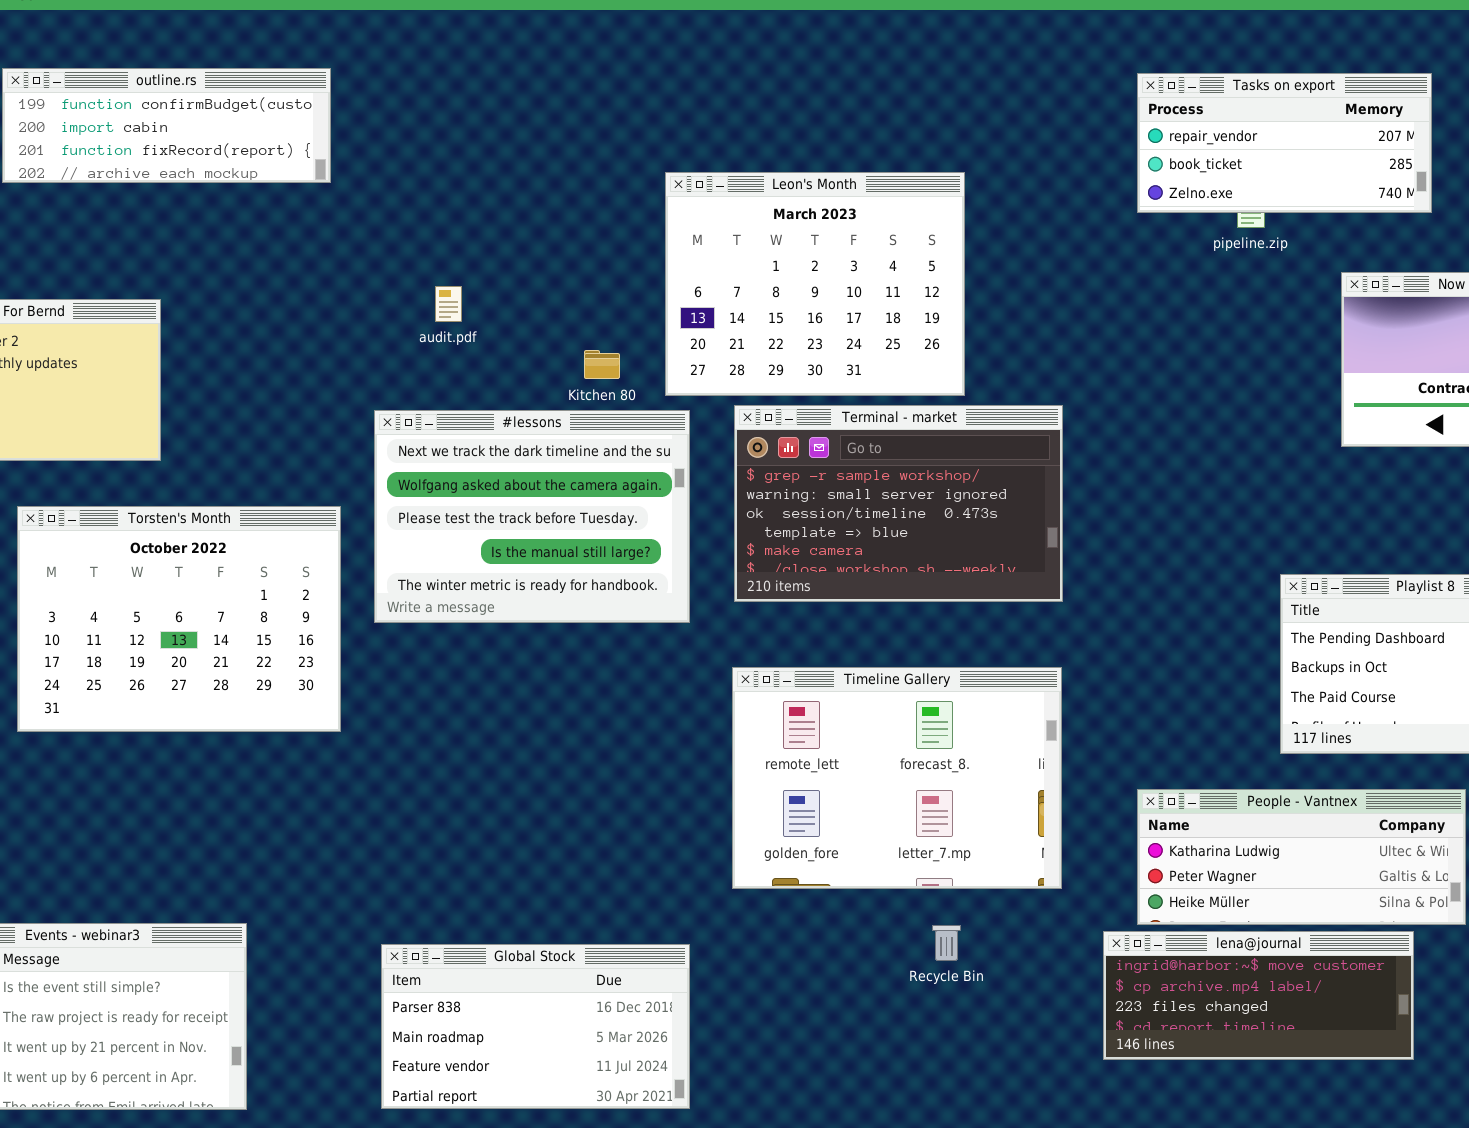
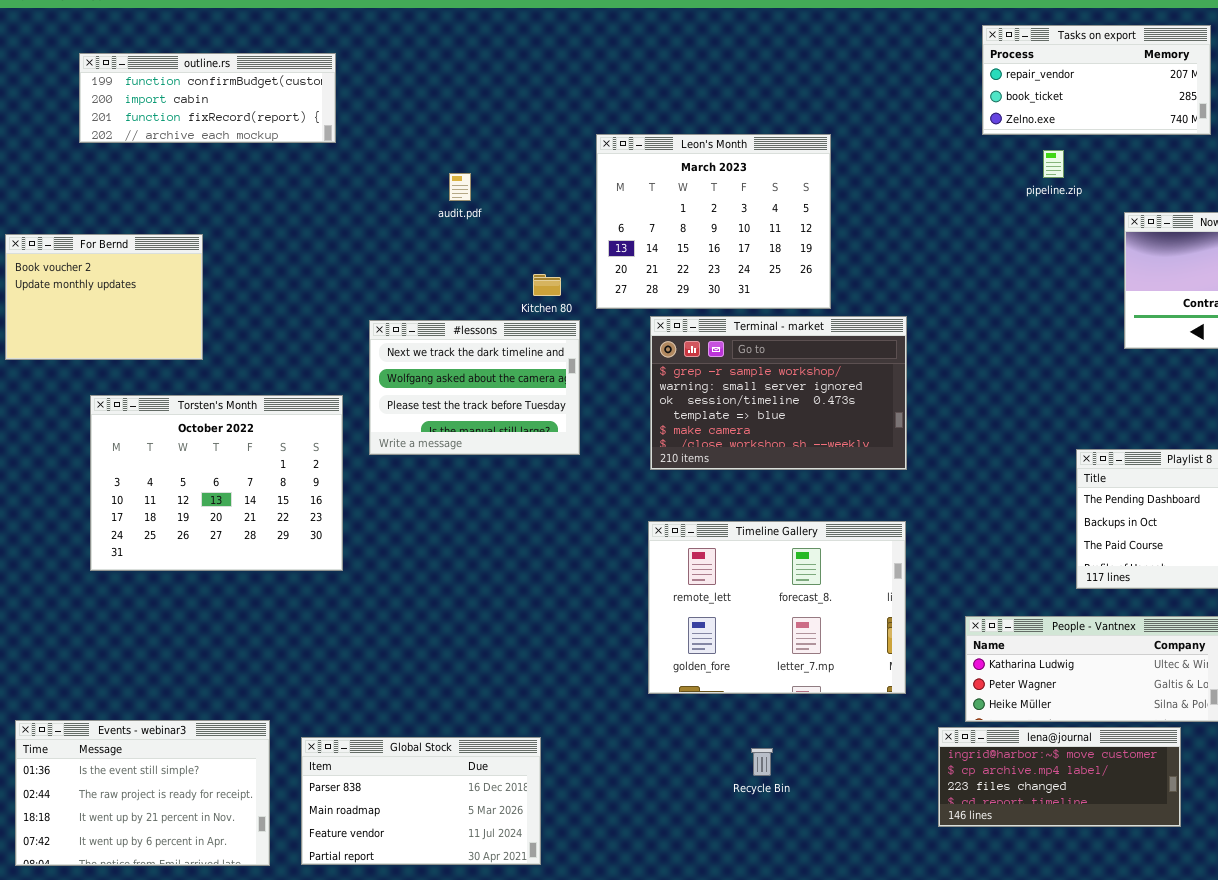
Tasks on export: [1137,73,1432,213] -> [982,25,1211,135], moved
audit.pdf: [435,286,462,322] -> [449,173,471,201], moved
#lessons: [374,410,690,623] -> [369,320,580,455], resized
Recycle Bin: [932,925,961,961] -> [751,748,773,776], moved
Global Stock: [381,944,690,1109] -> [301,737,541,865], moved

